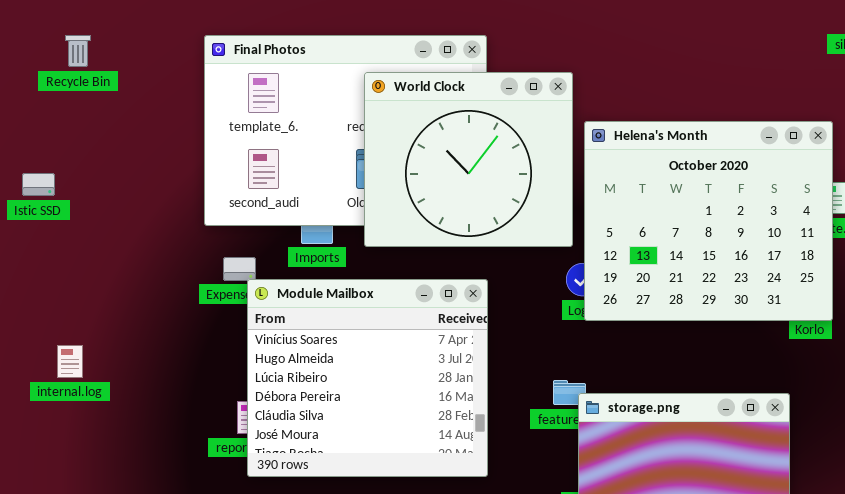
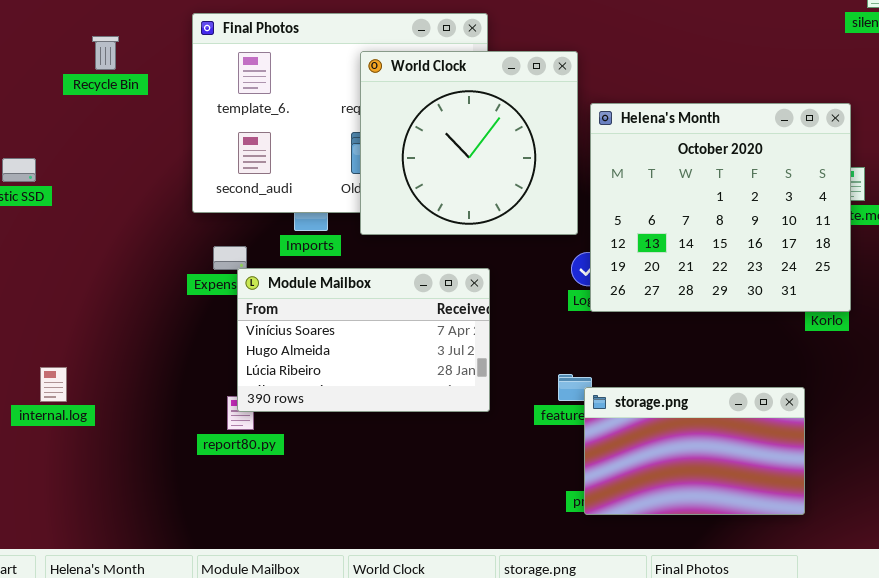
Recycle Bin: [65,35,91,67] -> [92,36,119,70], moved
Module Mailbox: [247,279,488,477] -> [237,268,490,412], resized
internal.log: [57,345,83,378] -> [40,367,67,402], moved

